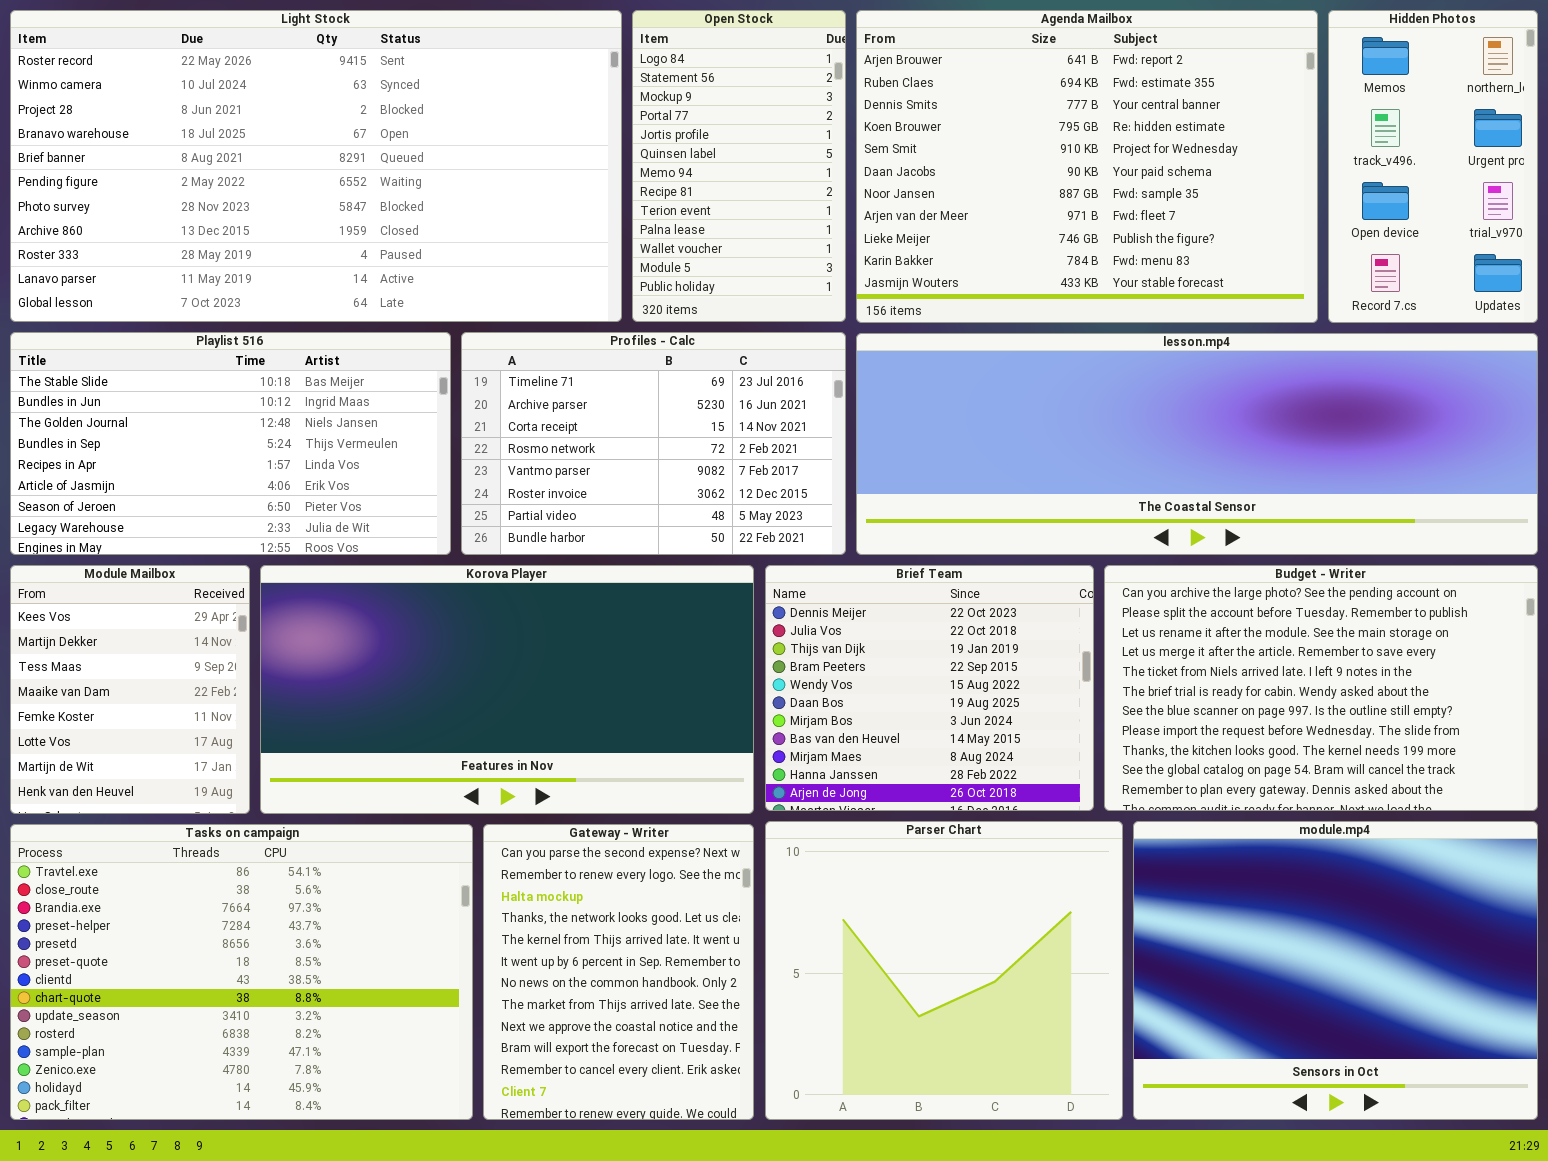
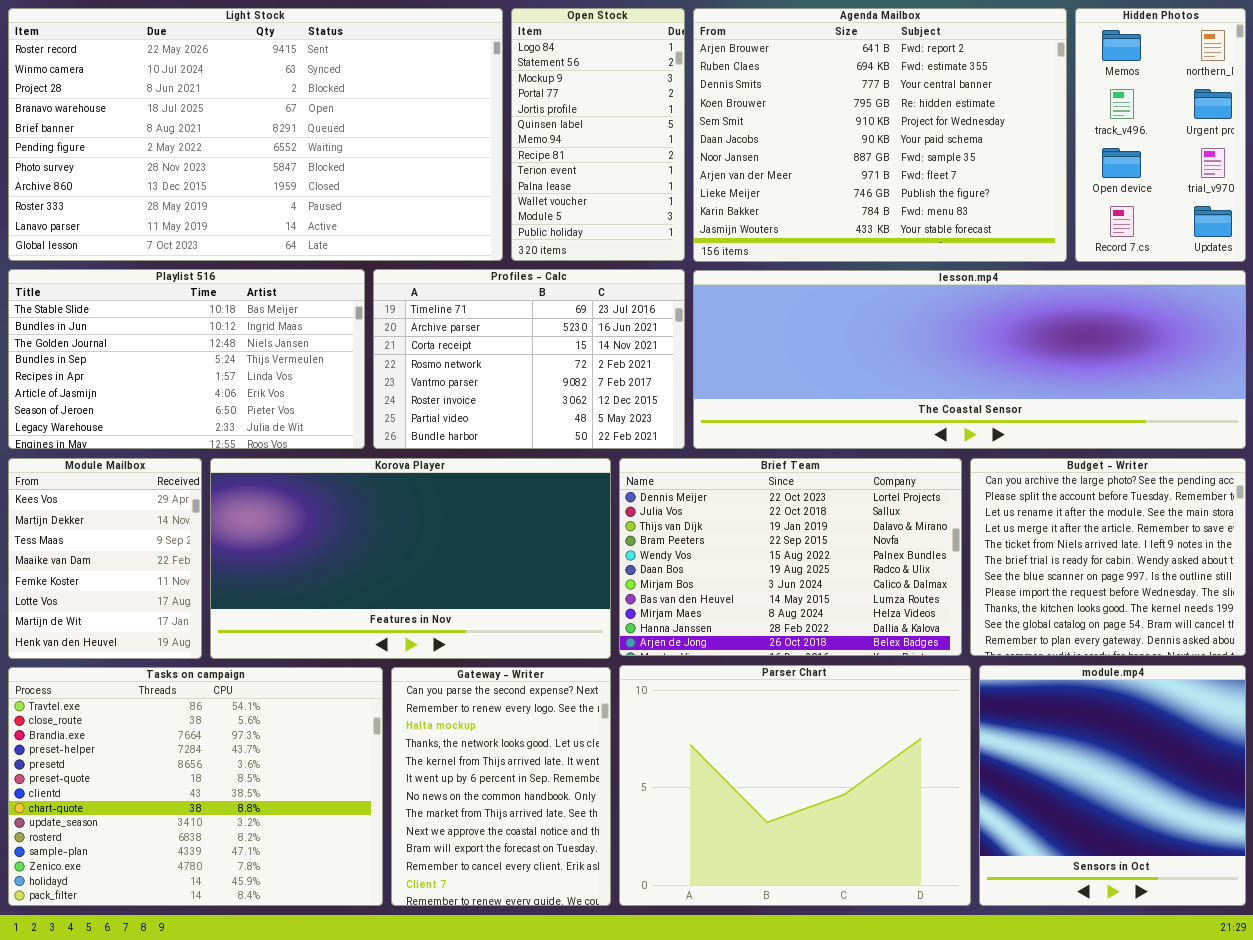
Brief Team: [765,565,1094,811] -> [619,458,962,656], resized
Budget - Writer: [1104,565,1538,811] -> [970,458,1246,656], resized
Parser Chart: [765,821,1123,1120] -> [619,665,971,906], resized
module.mp4: [1133,821,1538,1120] -> [979,665,1246,906], resized

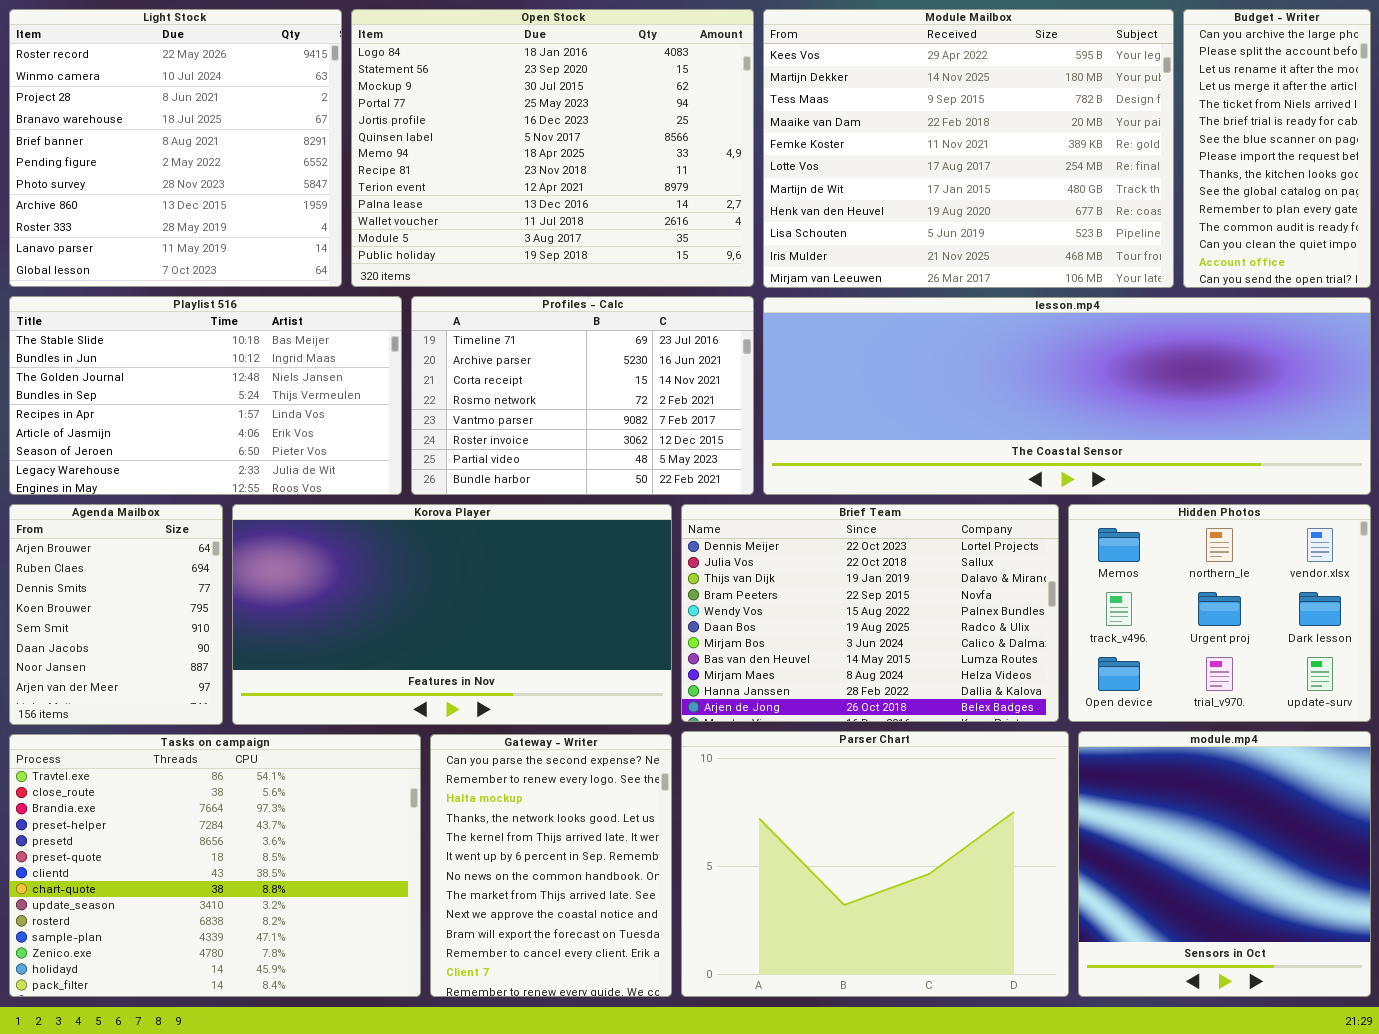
Light Stock: [8,8,503,261] -> [9,9,342,287], resized
Open Stock: [511,8,685,261] -> [351,9,754,287], resized
Agenda Mailbox: [693,8,1067,262] -> [9,504,223,725], moved, resized
Hidden Photos: [1075,8,1246,262] -> [1068,504,1371,722], moved, resized
Module Mailbox: [8,458,202,659] -> [763,9,1174,288], moved, resized
Budget - Writer: [970,458,1246,656] -> [1183,9,1371,288], moved, resized

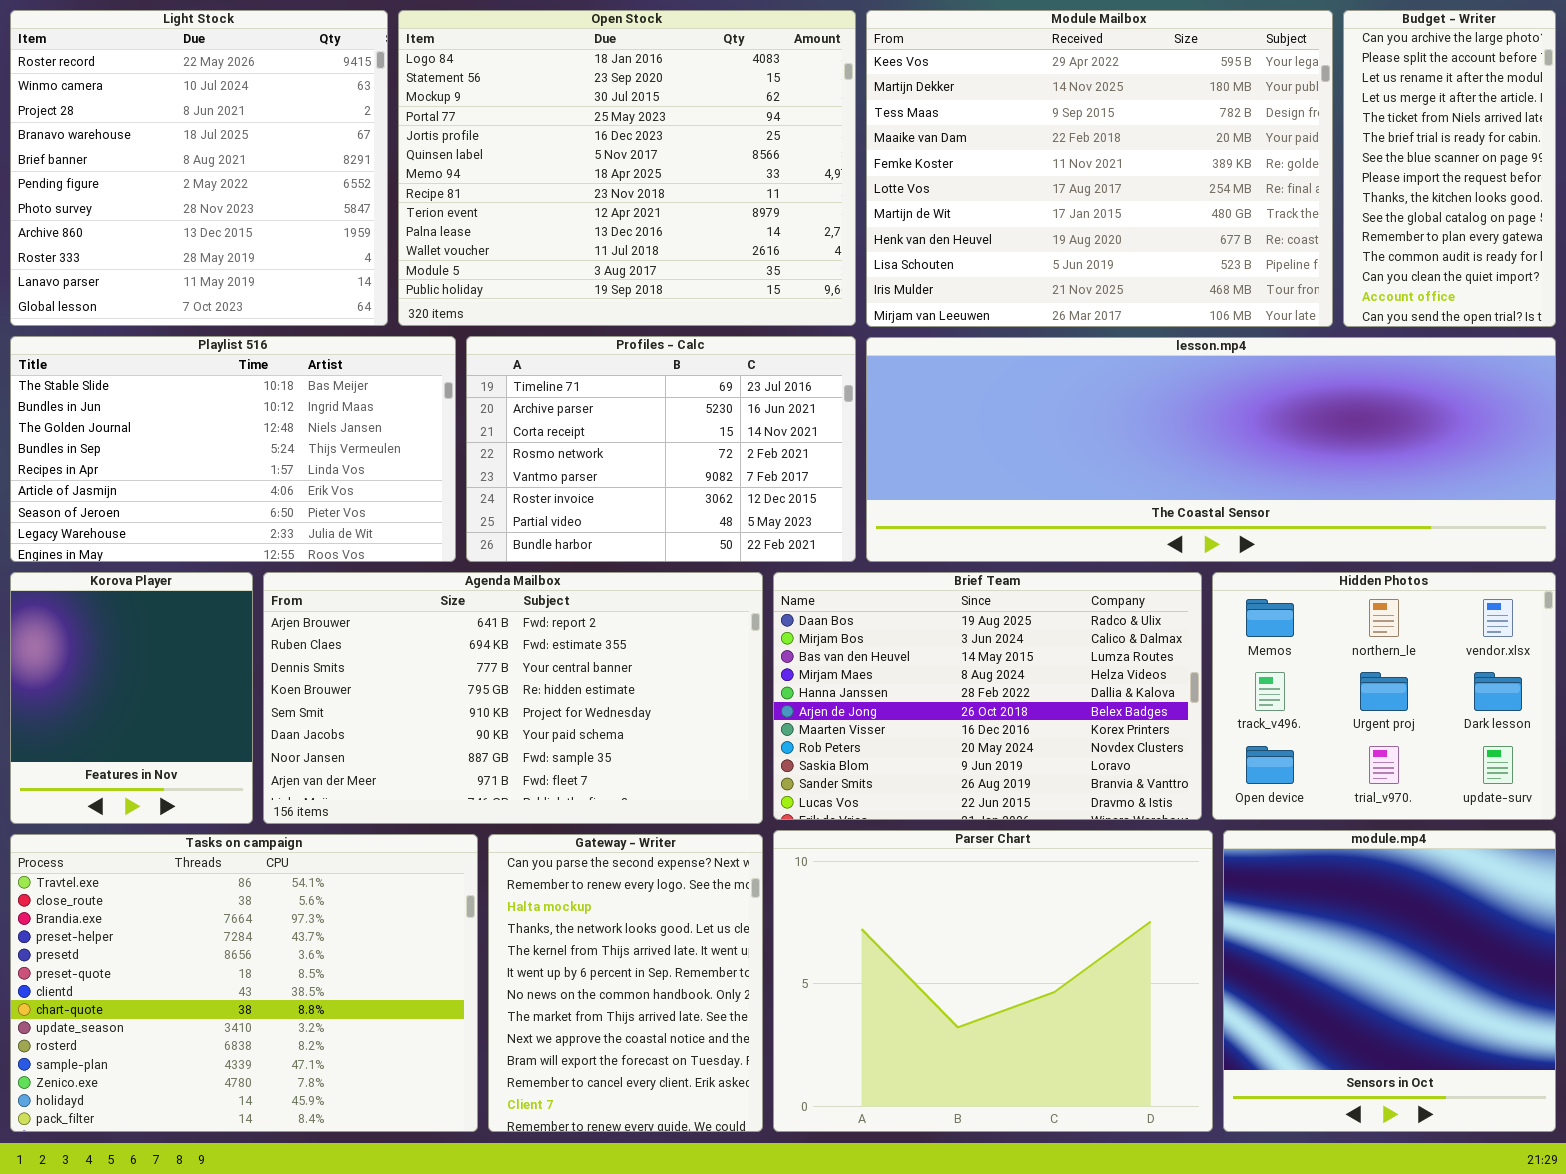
Agenda Mailbox: [9,504,223,725] -> [263,572,763,824], moved, resized
Korova Player: [232,504,672,725] -> [10,572,253,824], moved, resized
Brief Team: [681,504,1059,722] -> [773,572,1202,820], scrolled down 5 rows

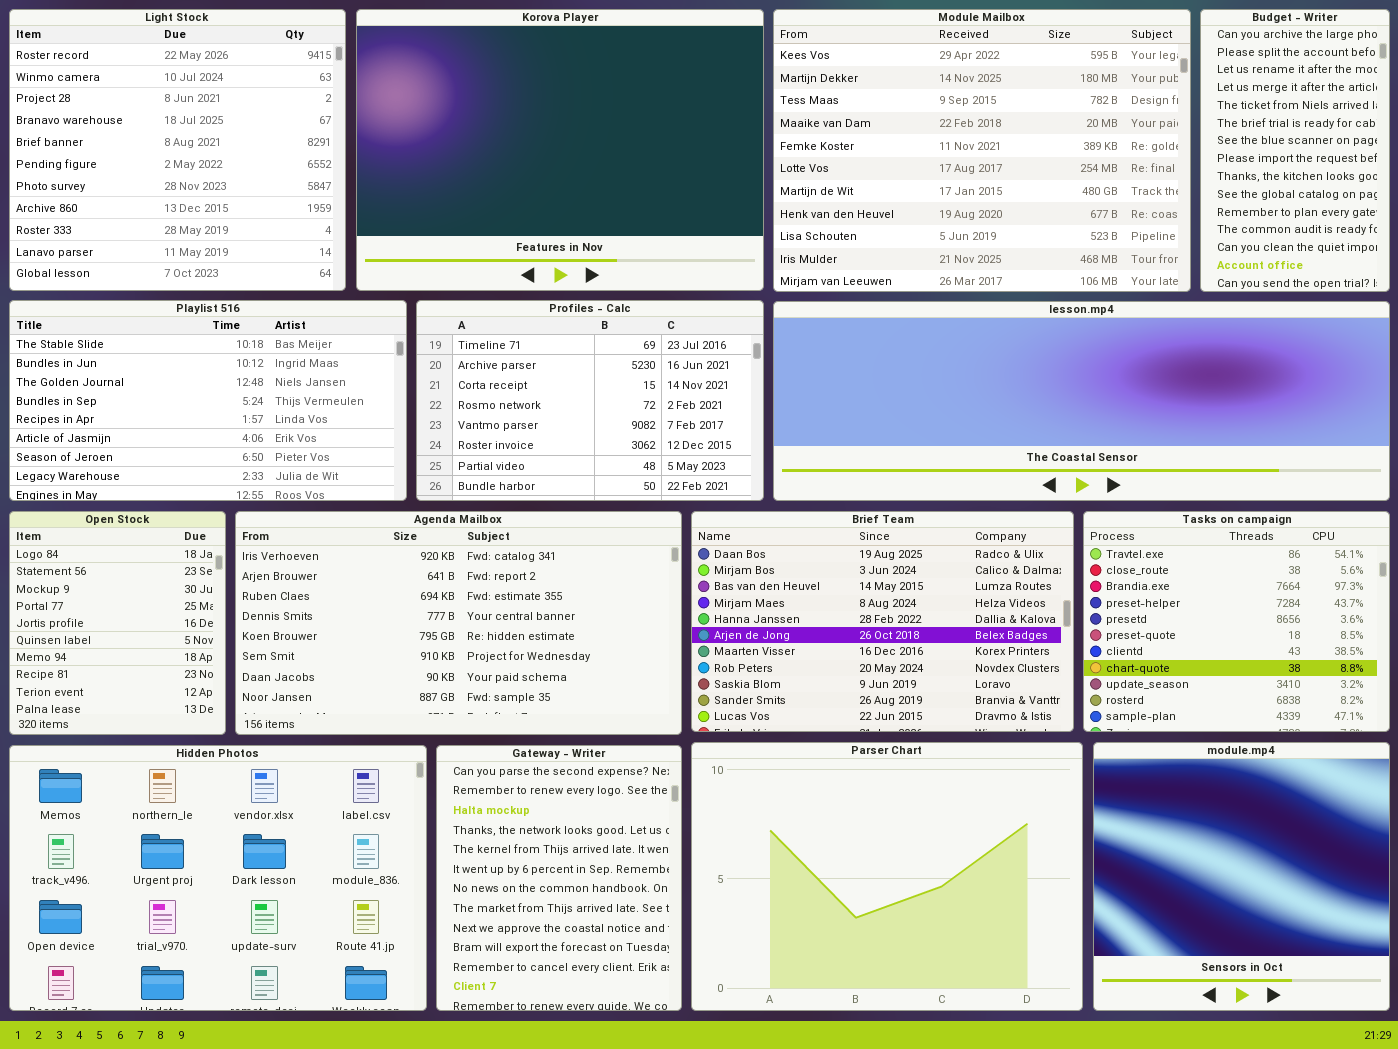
Open Stock: [398,10,856,326] -> [9,511,226,735], moved, resized
Korova Player: [10,572,253,824] -> [356,9,764,291], moved, resized
Agenda Mailbox: [263,572,763,824] -> [235,511,682,735], scrolled up 1 row
Hidden Photos: [1212,572,1556,820] -> [9,745,427,1011], moved, resized
Tasks on campaign: [10,834,478,1132] -> [1083,511,1390,732], moved, resized

